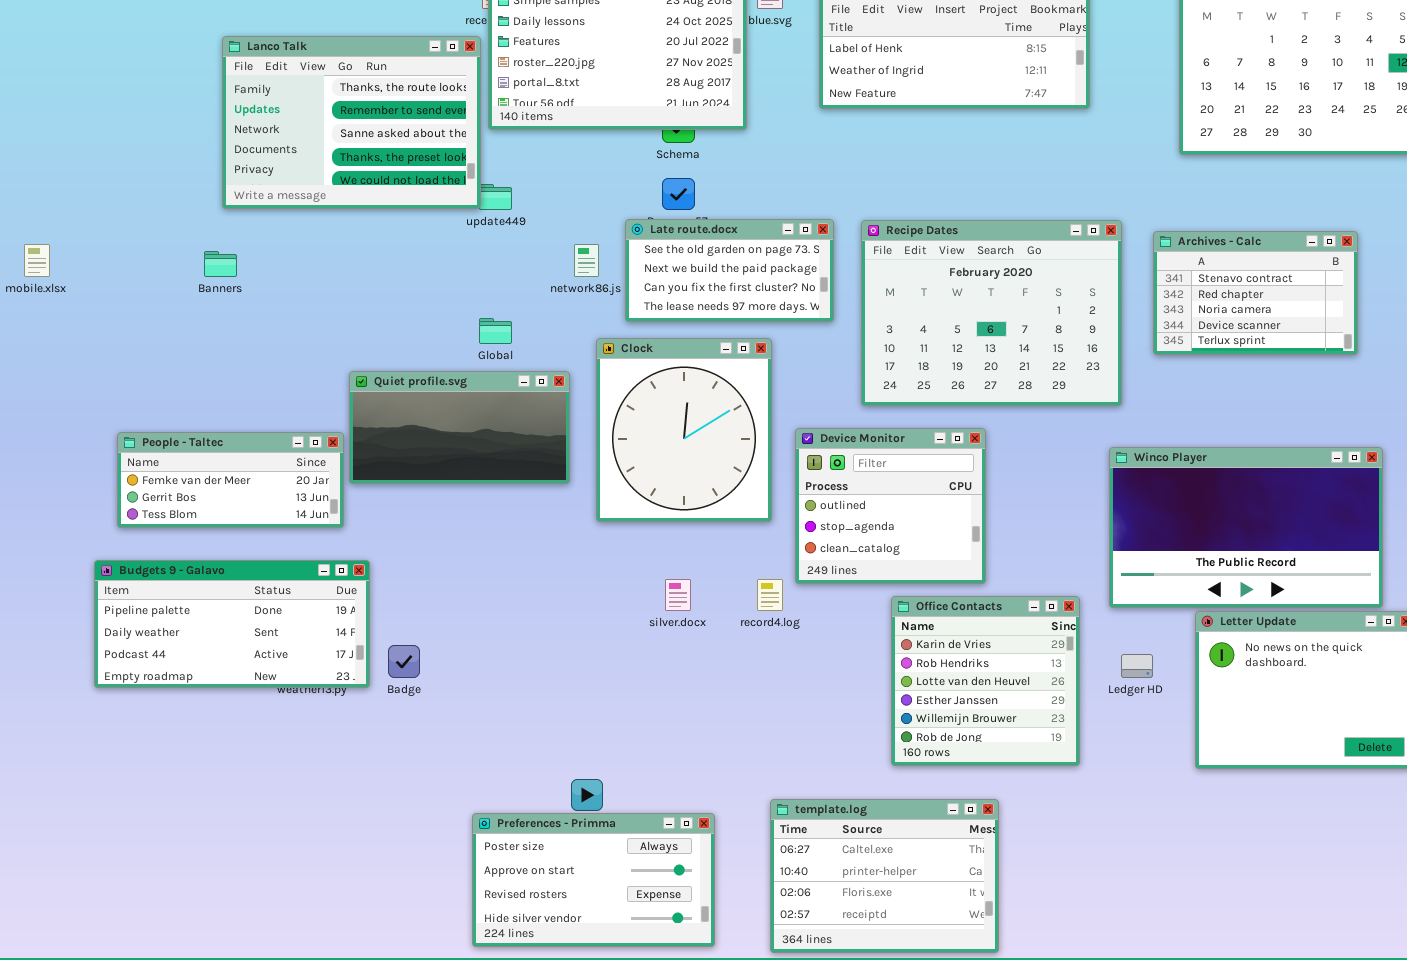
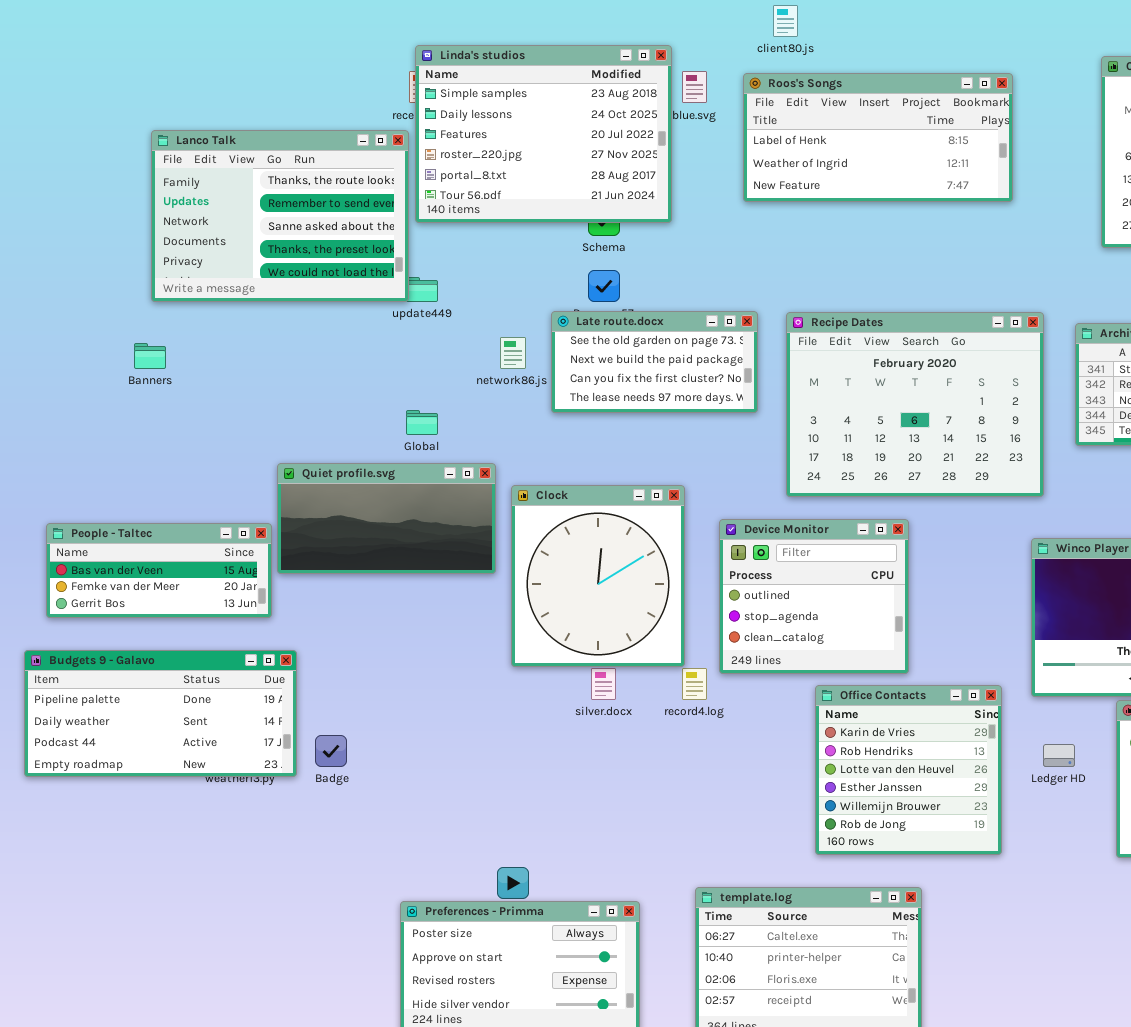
Clock: [596,338,772,522] -> [511,485,685,667], moved
People - Taltec: [117,432,344,528] -> [46,523,272,618], scrolled up 1 row

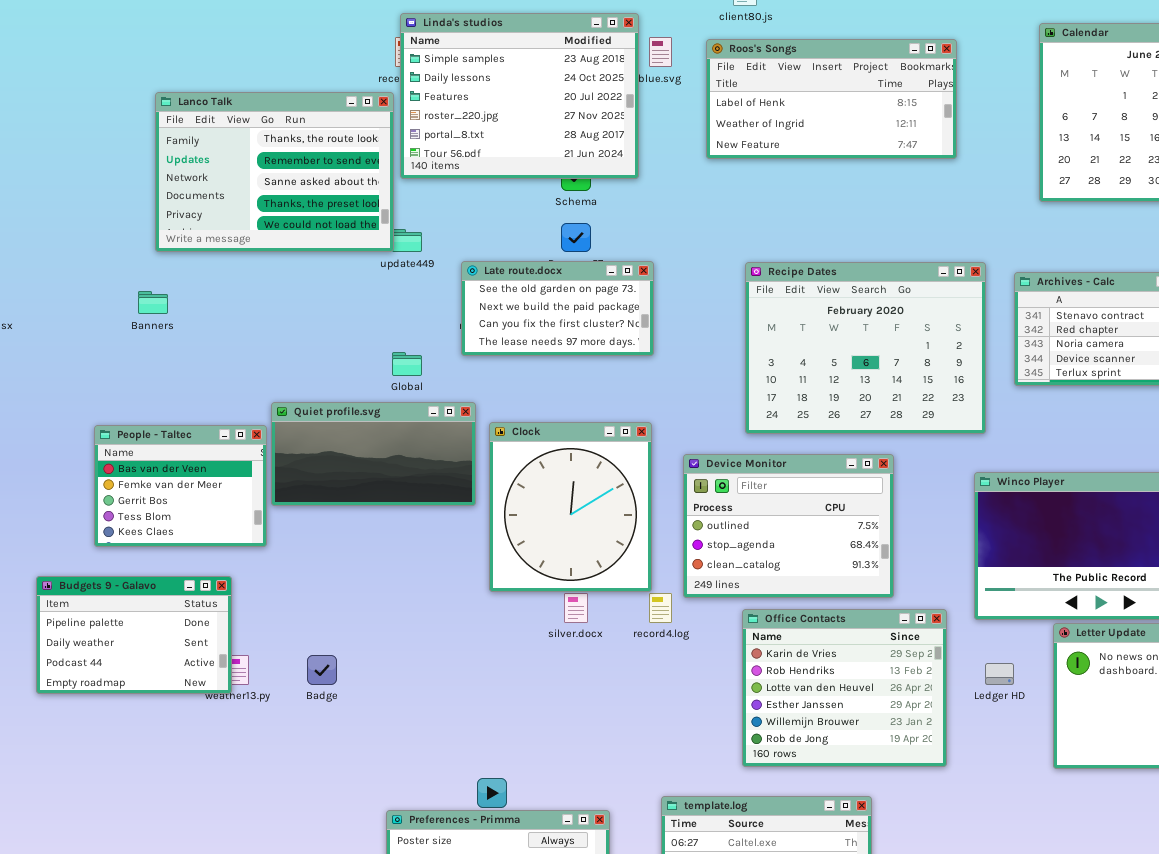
Late route.docx: [551,311,758,413] -> [461,261,654,356], moved
Device Monitor: [719,519,909,674] -> [683,454,894,598], resized
People - Taltec: [46,523,272,618] -> [94,425,267,547], resized
Budgets 9 - Galavo: [24,650,297,777] -> [36,576,232,694], resized
Office Contacts: [815,685,1002,855] -> [742,609,947,767], resized

